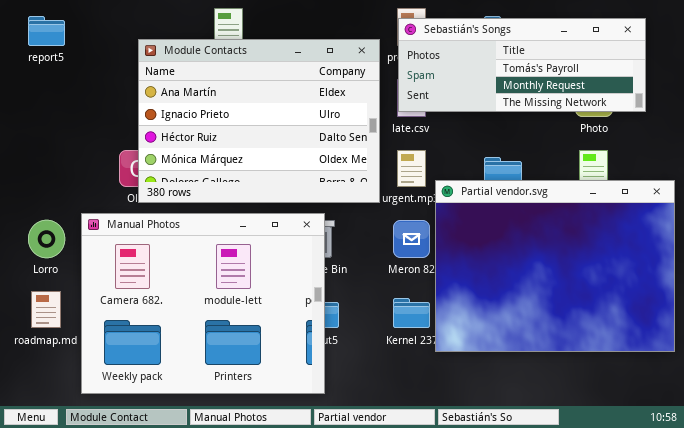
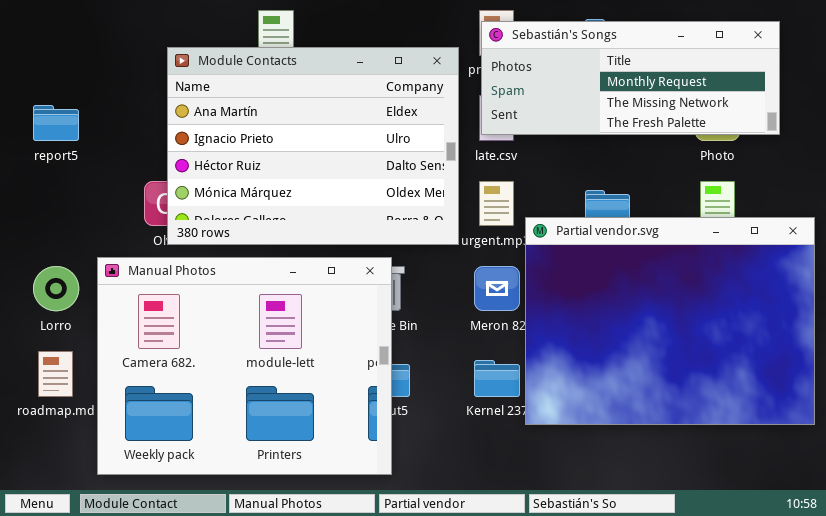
report5: [28,16,65,46] -> [33,105,79,141], moved
Sebastián's Songs: [398,18,646,112] -> [481,21,780,135], scrolled down 1 row

